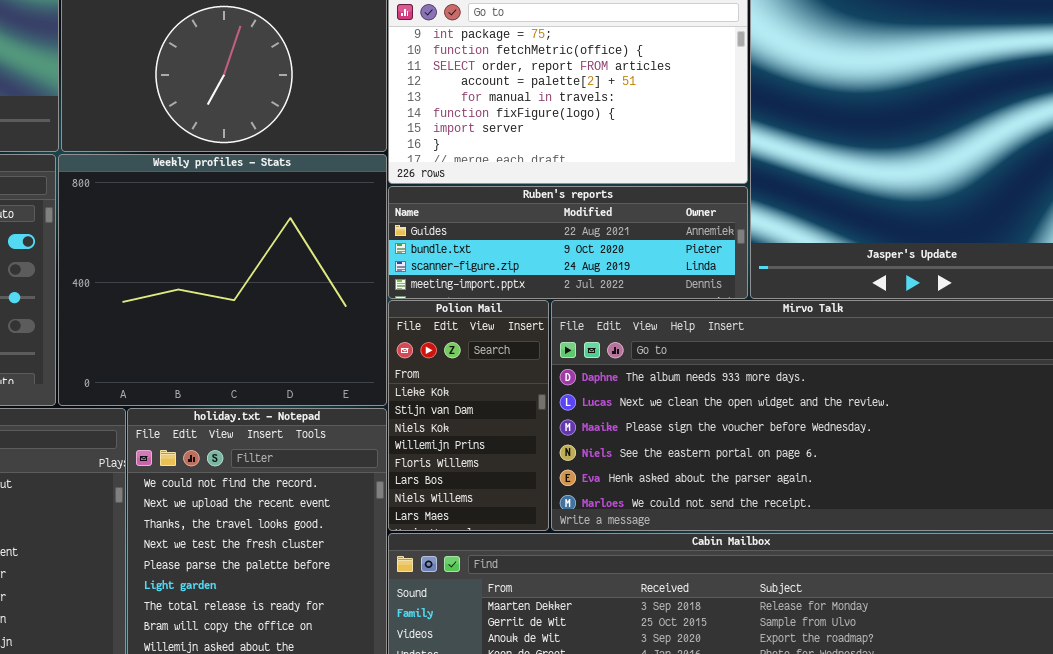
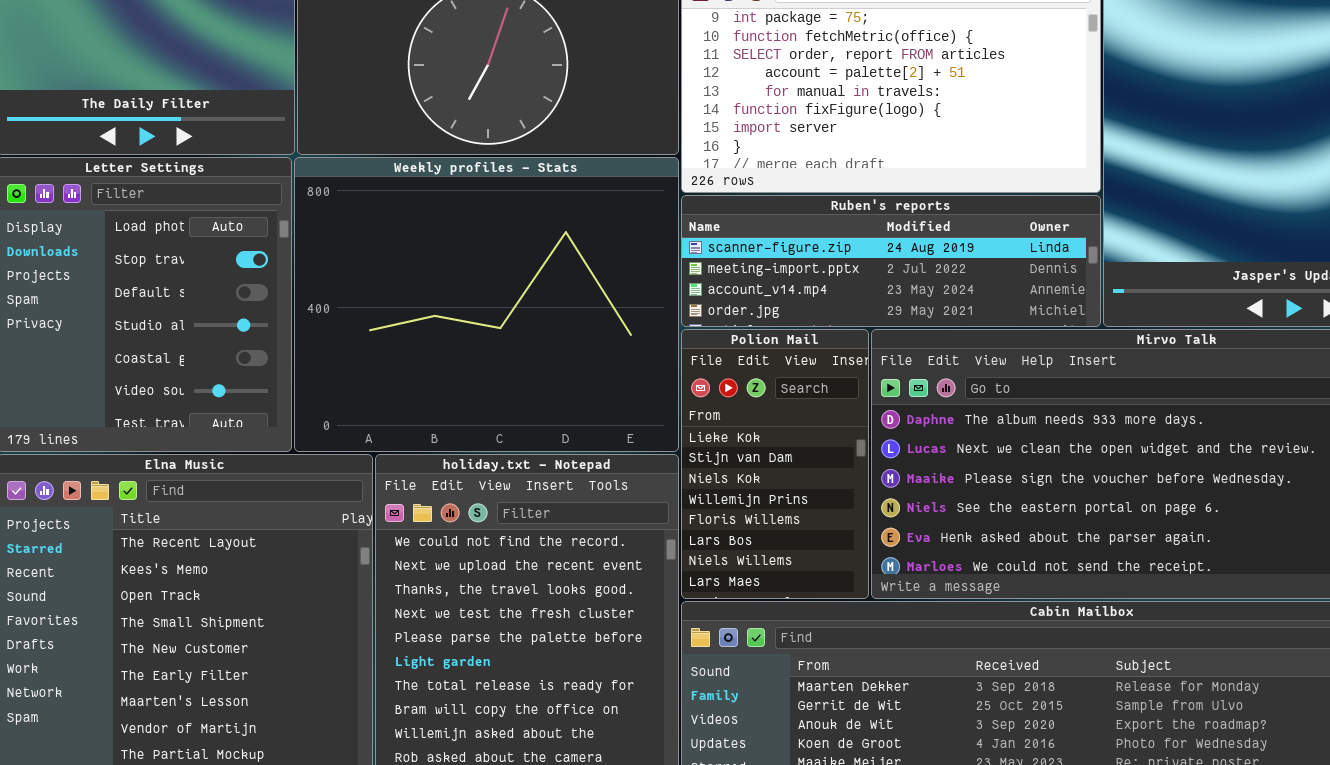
Ruben's reports: [388,186,748,299] -> [681,195,1101,327], scrolled down 2 rows

